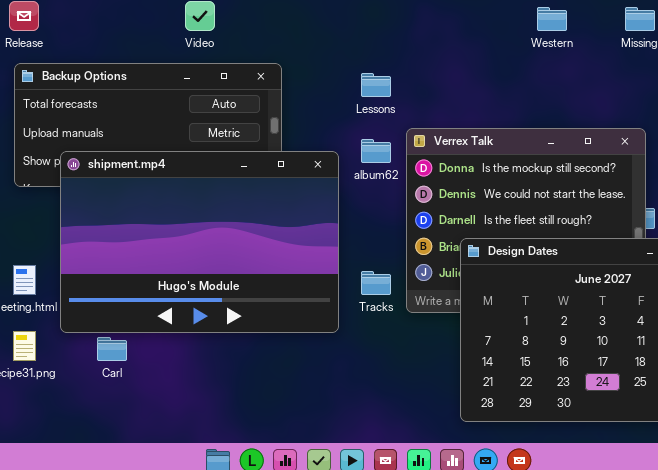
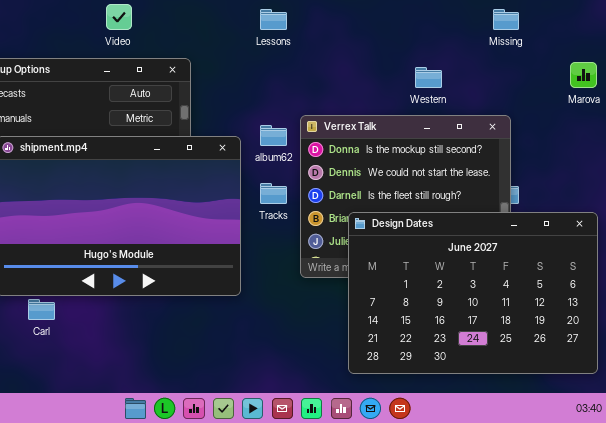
Western: [537,7,567,31] -> [415,67,442,88], moved
Lessons: [361,73,391,97] -> [260,9,287,30], moved
Tracks: [361,271,391,295] -> [260,183,287,204], moved

